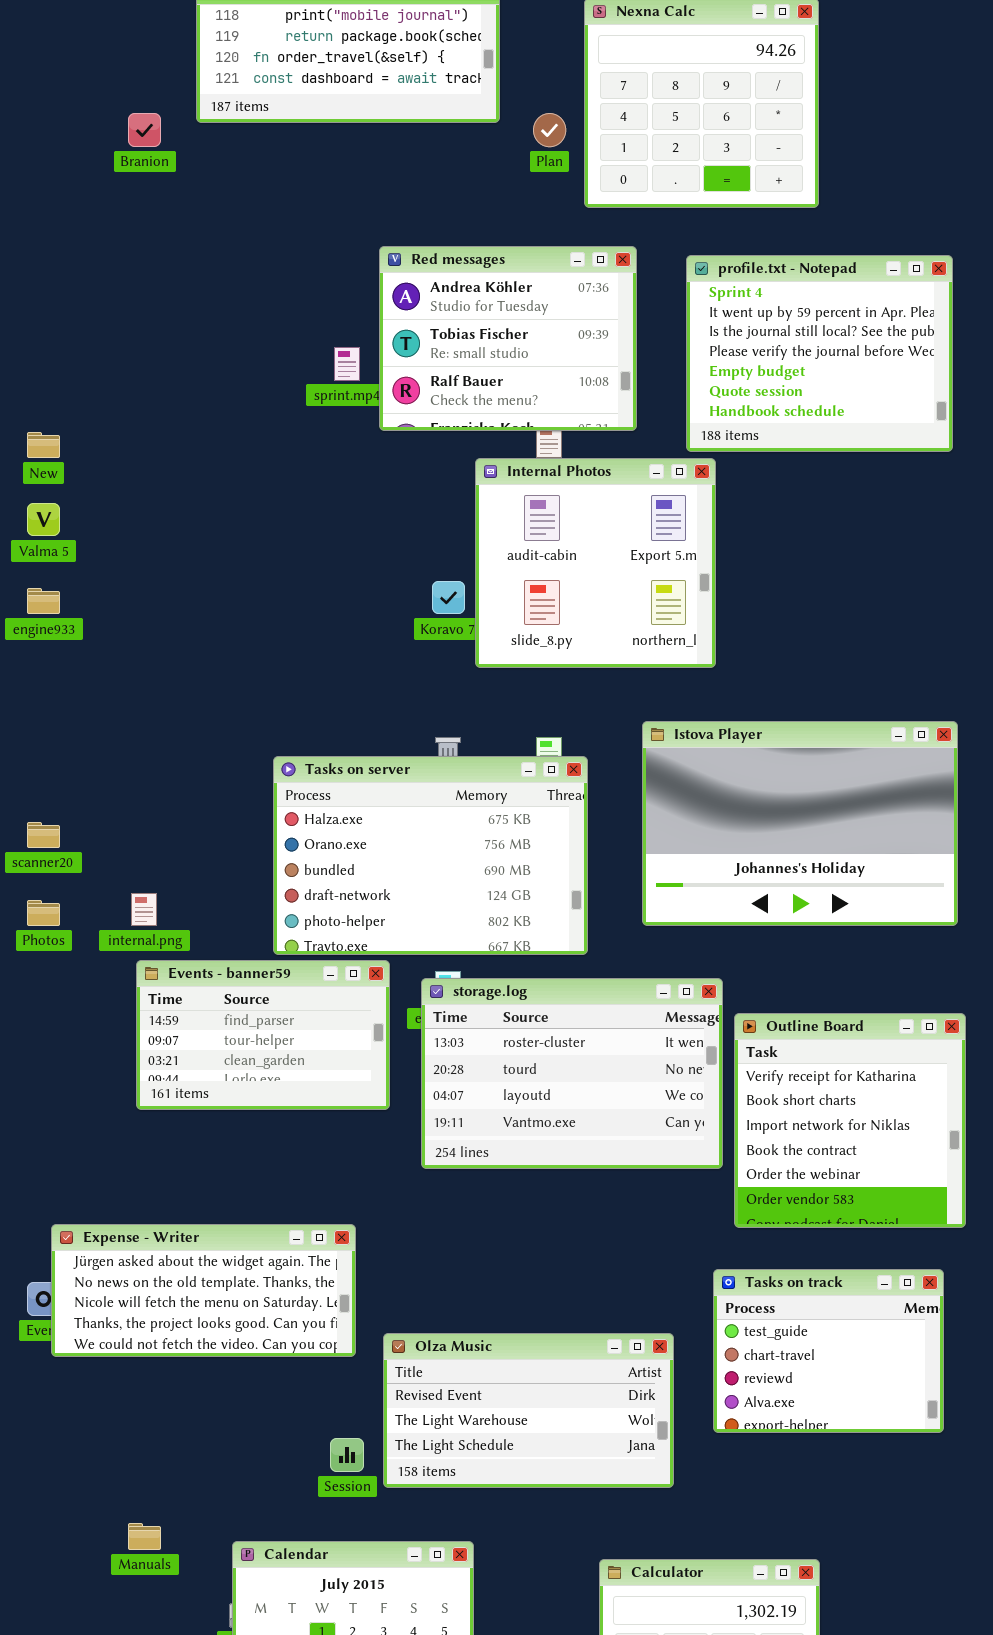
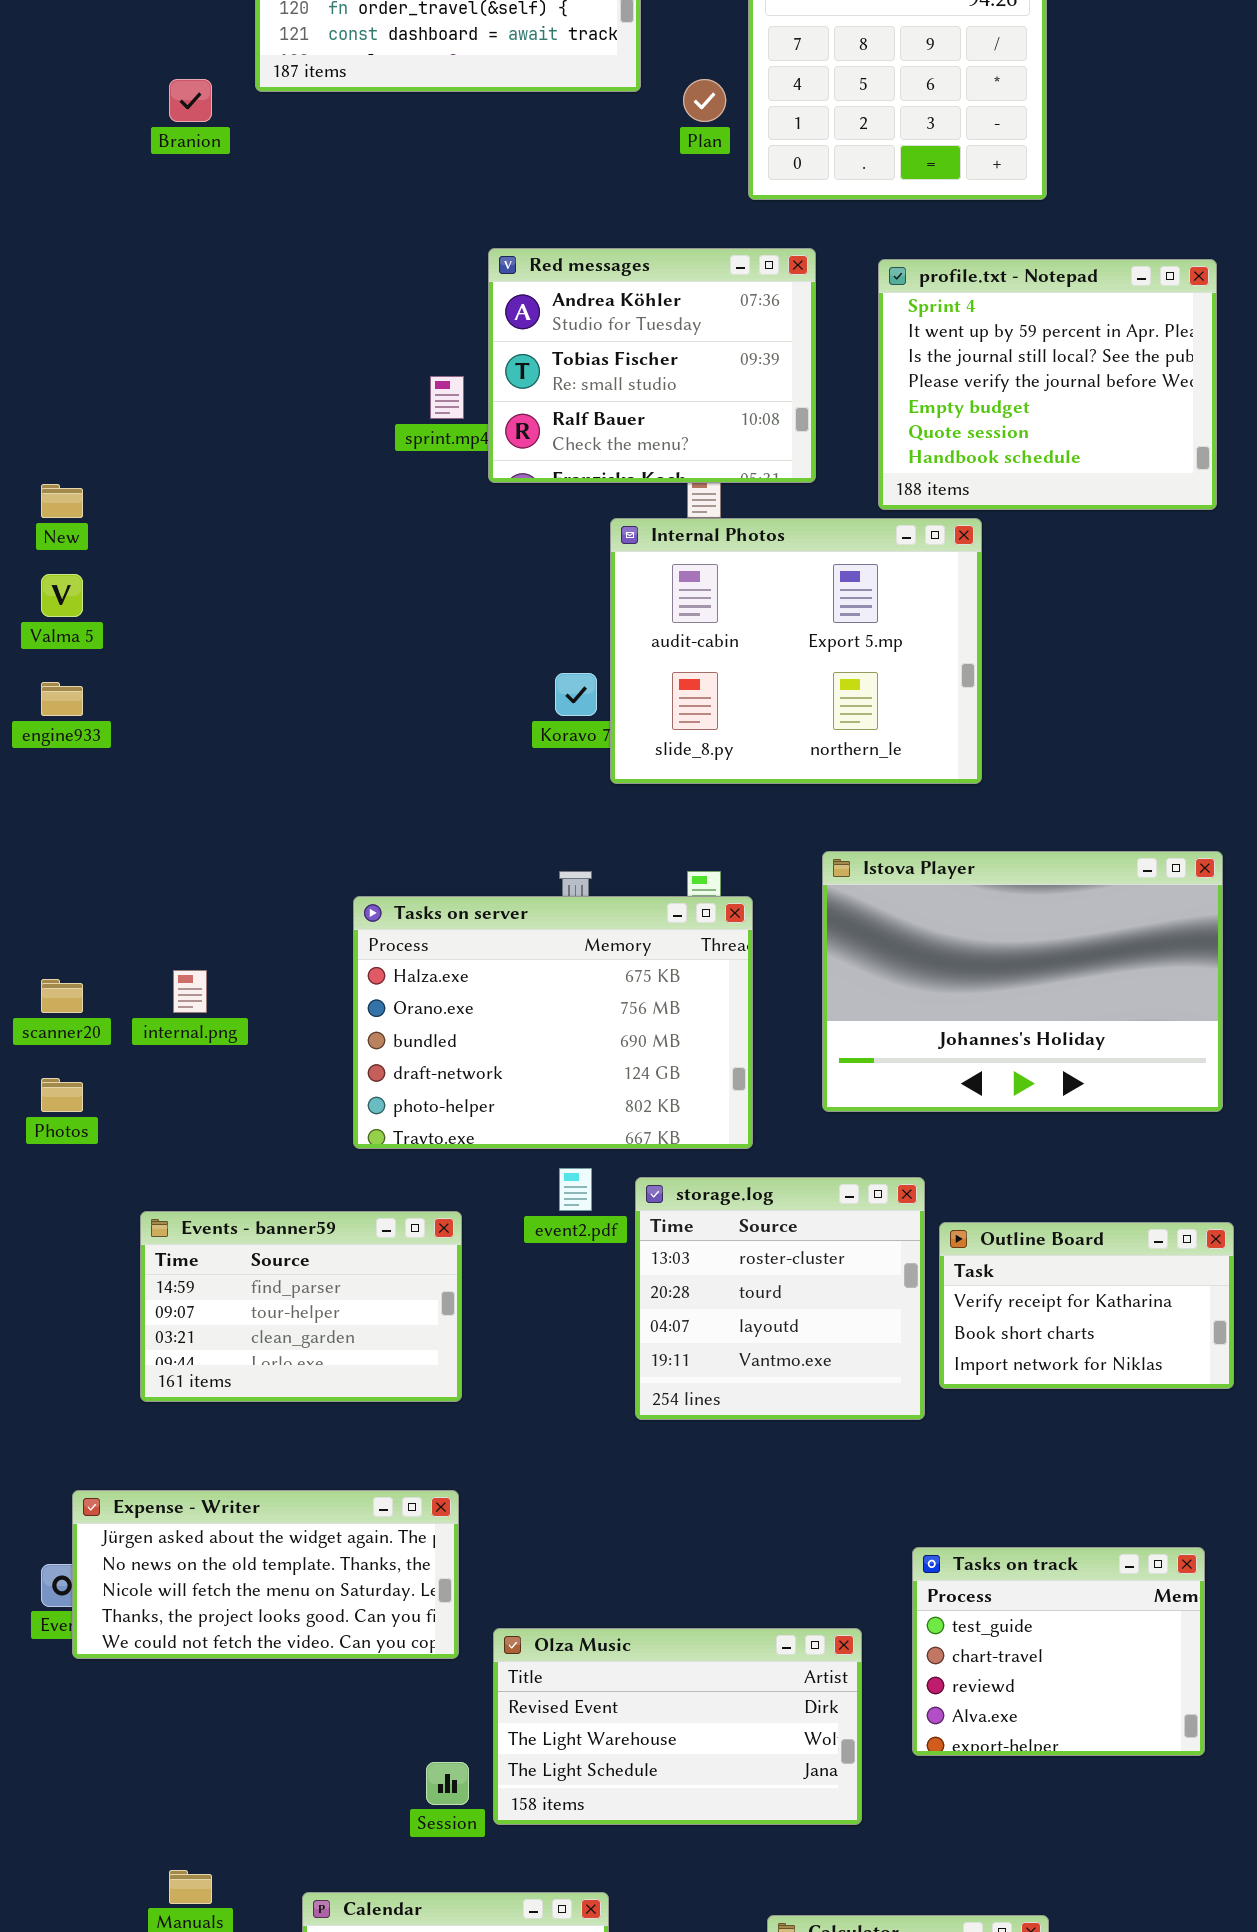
Internal Photos: [475,458,716,668] -> [610,518,982,784], resized
internal.png: [131,893,157,926] -> [173,970,207,1013], moved
Events - banner59: [136,960,390,1110] -> [140,1211,462,1402], moved
storage.log: [421,978,723,1169] -> [635,1177,925,1420], resized
Outline Board: [734,1013,966,1228] -> [939,1222,1234,1389], resized

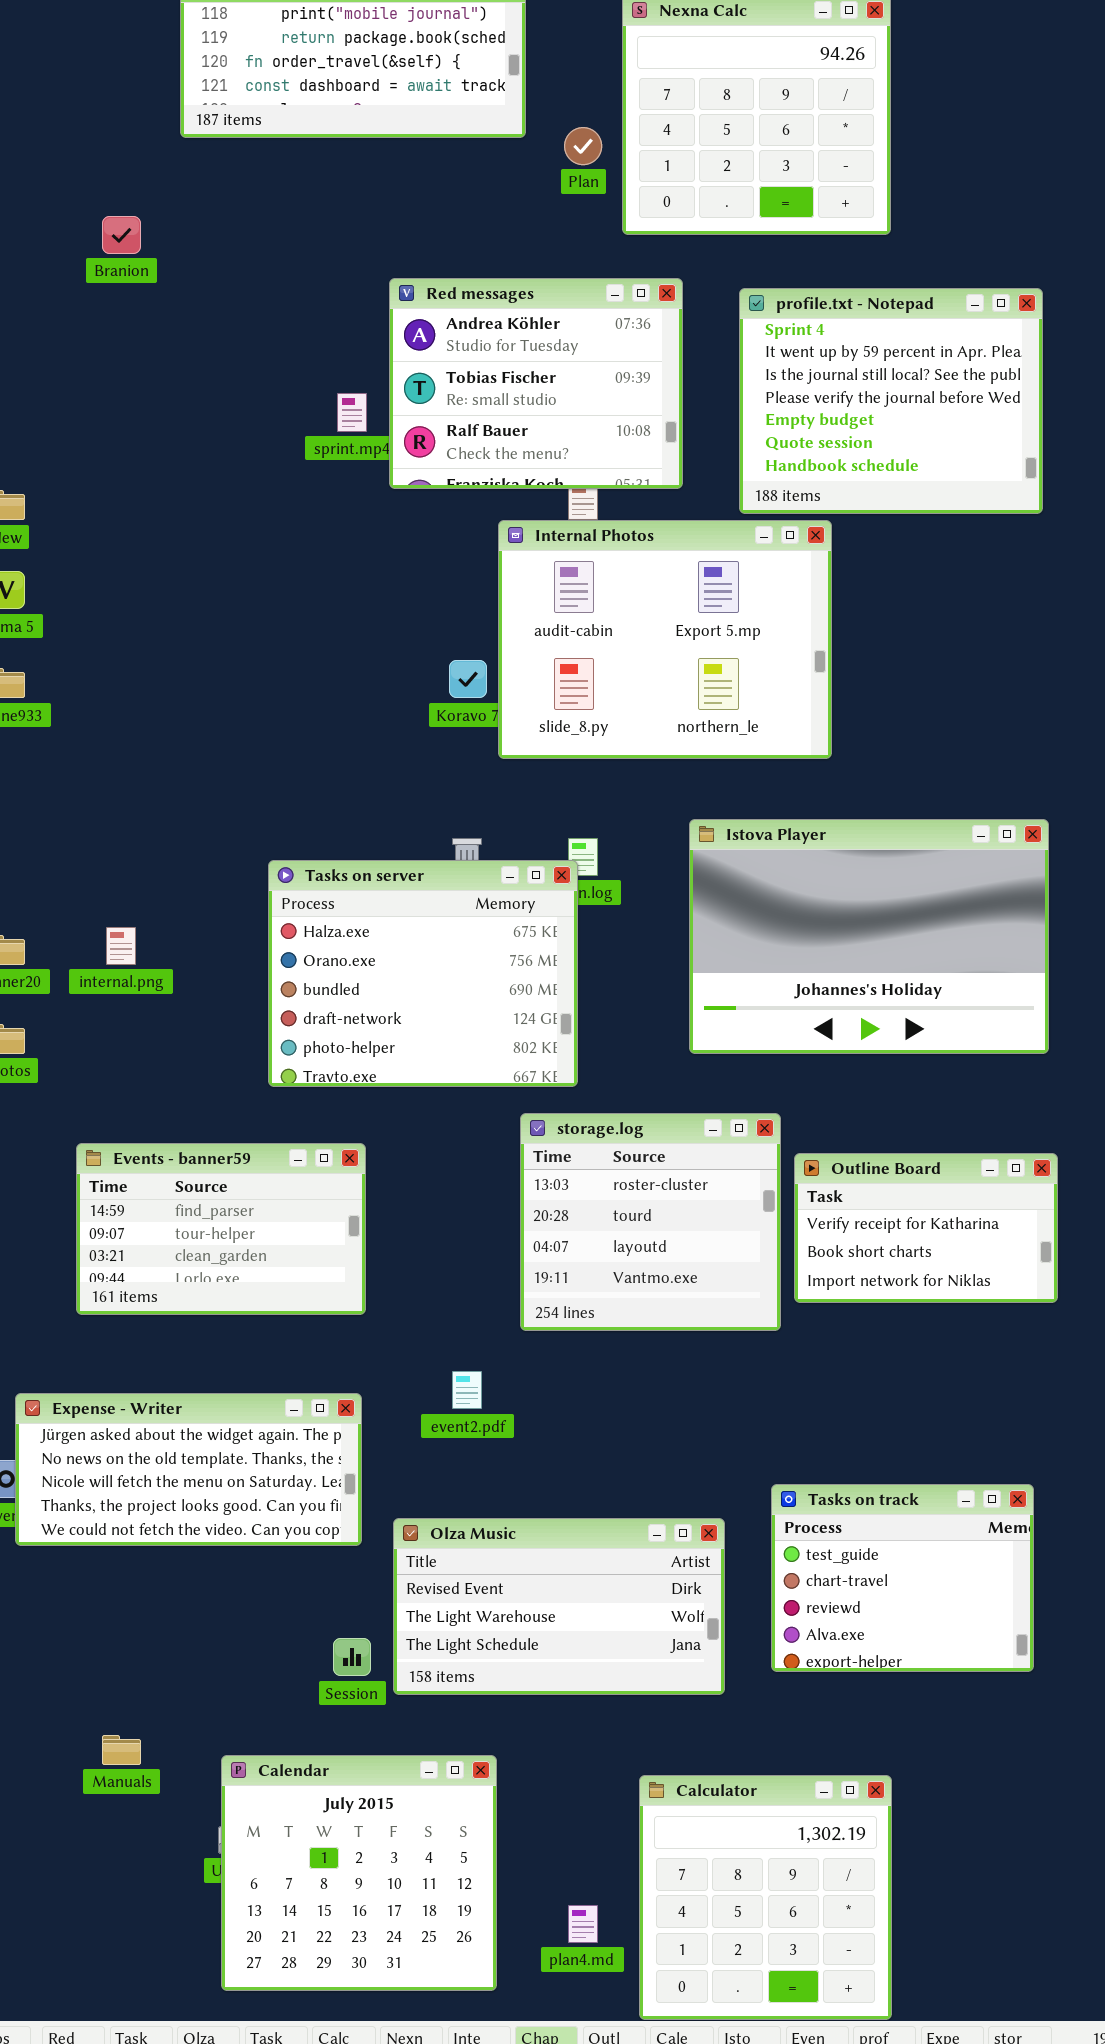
Branion: [169,79,212,122] -> [102,216,141,254], moved
Tasks on server: [353,896,753,1149] -> [268,860,578,1087], resized
event2.pdf: [559,1168,592,1211] -> [452,1371,482,1409], moved
Tasks on track: [912,1547,1205,1756] -> [771,1484,1034,1672], moved

